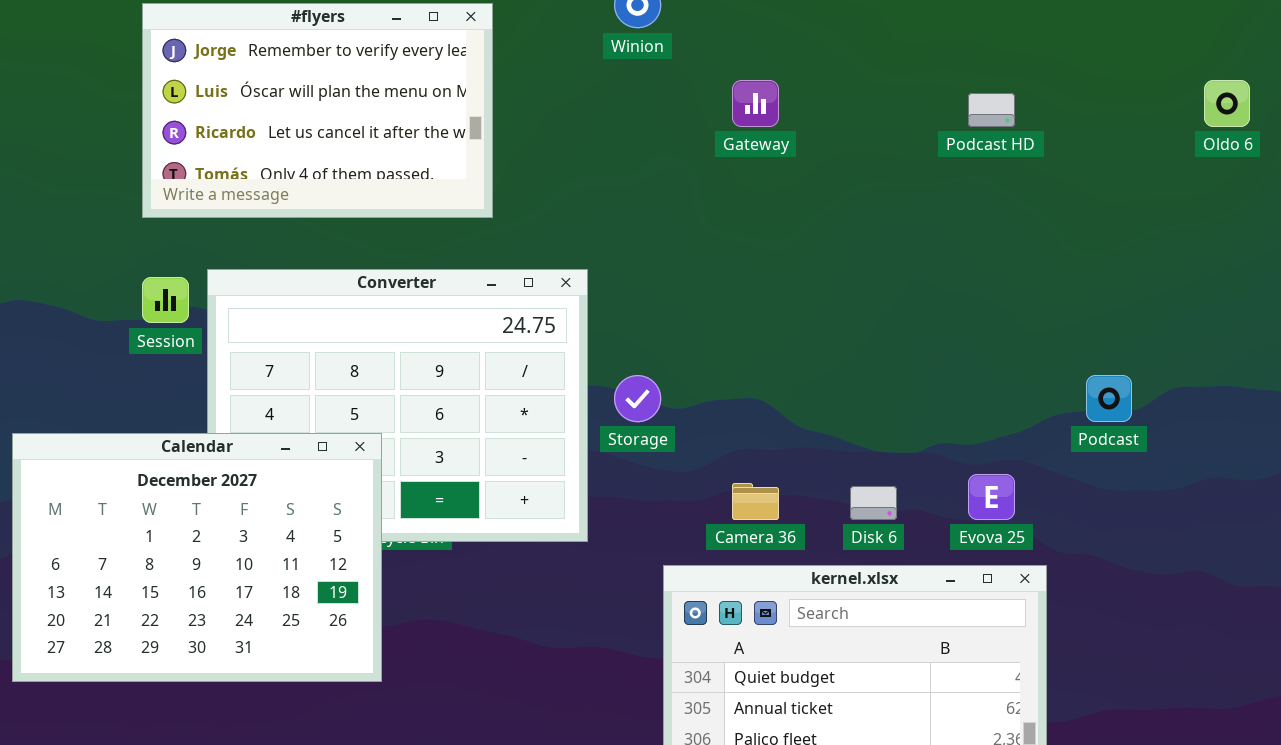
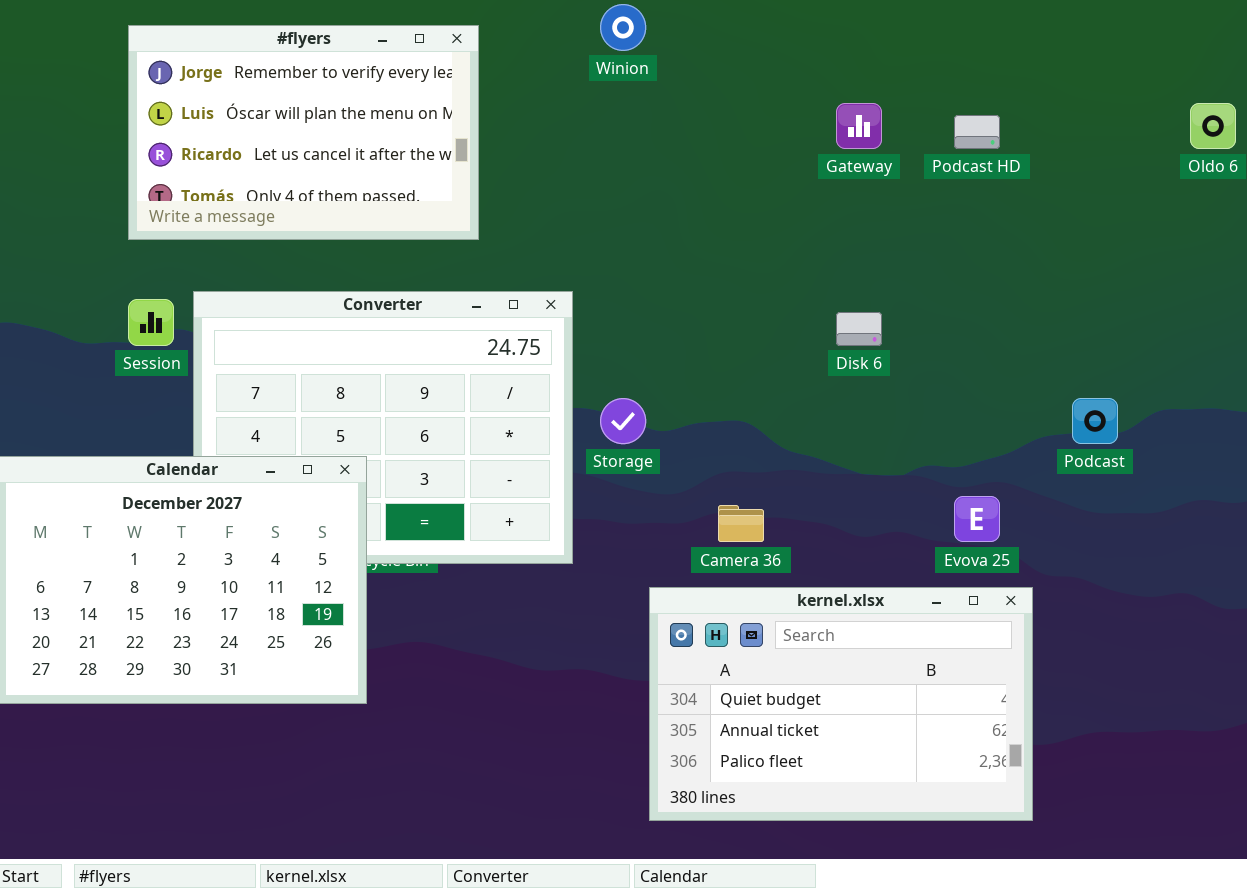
Gateway: [732,80,779,127] -> [836,103,882,149], moved
Disk 6: [850,486,897,520] -> [836,312,882,346], moved

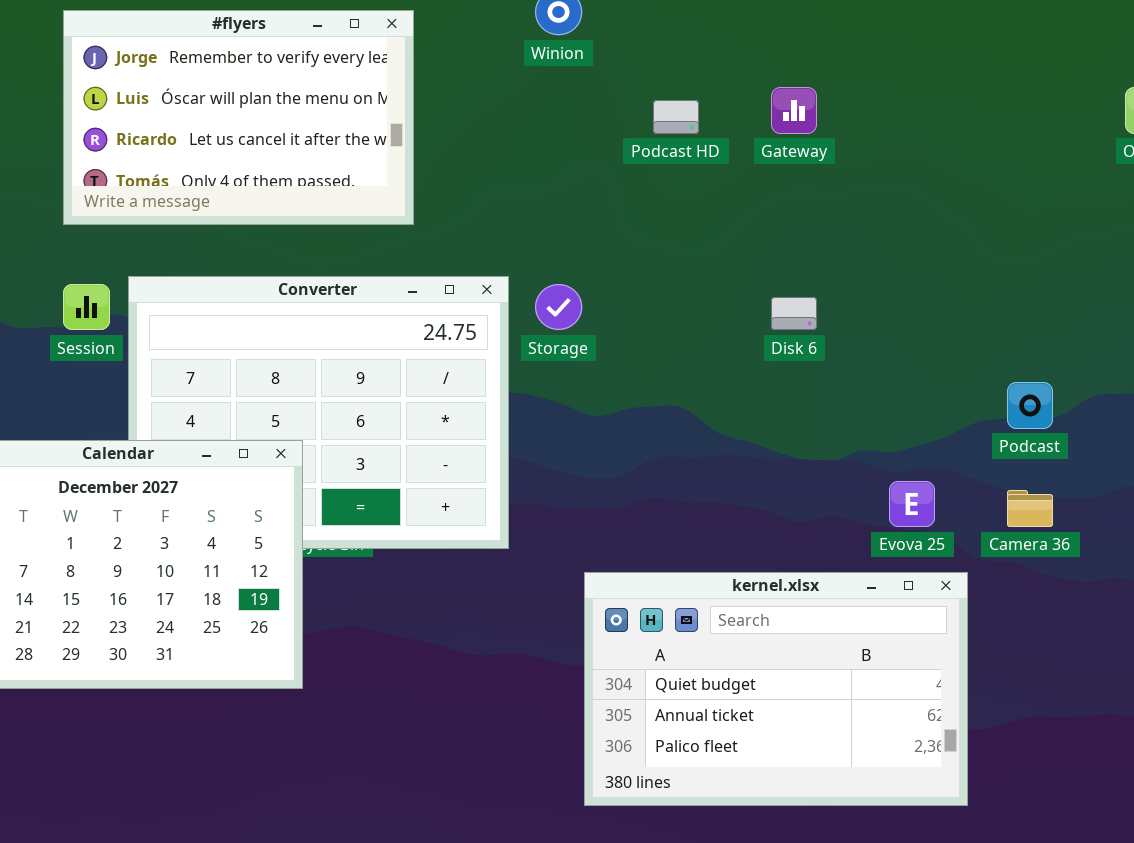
Podcast HD: [954,115,1000,149] -> [653,100,699,134], moved
Storage: [600,398,646,444] -> [535,284,582,330], moved
Camera 36: [718,505,764,542] -> [1007,490,1053,527], moved

